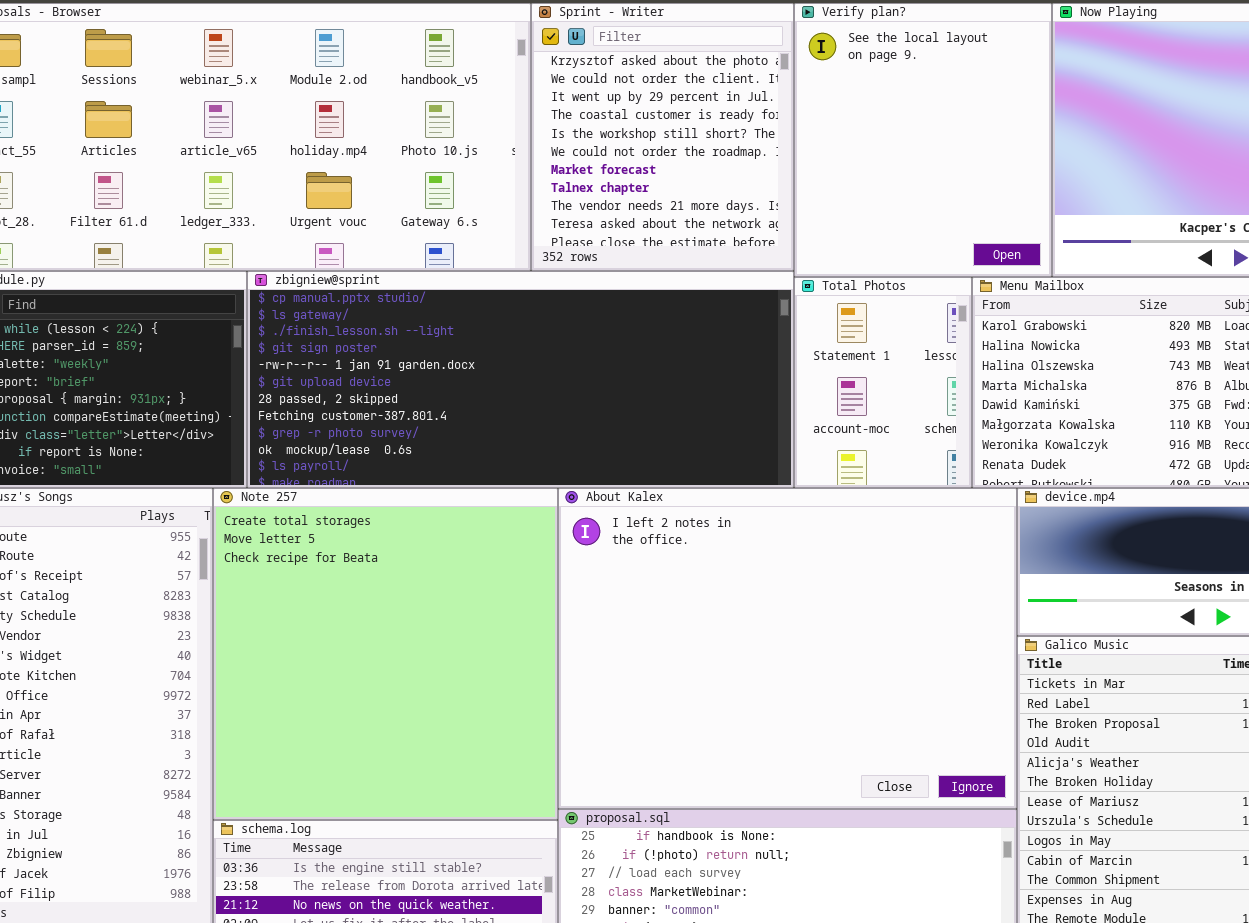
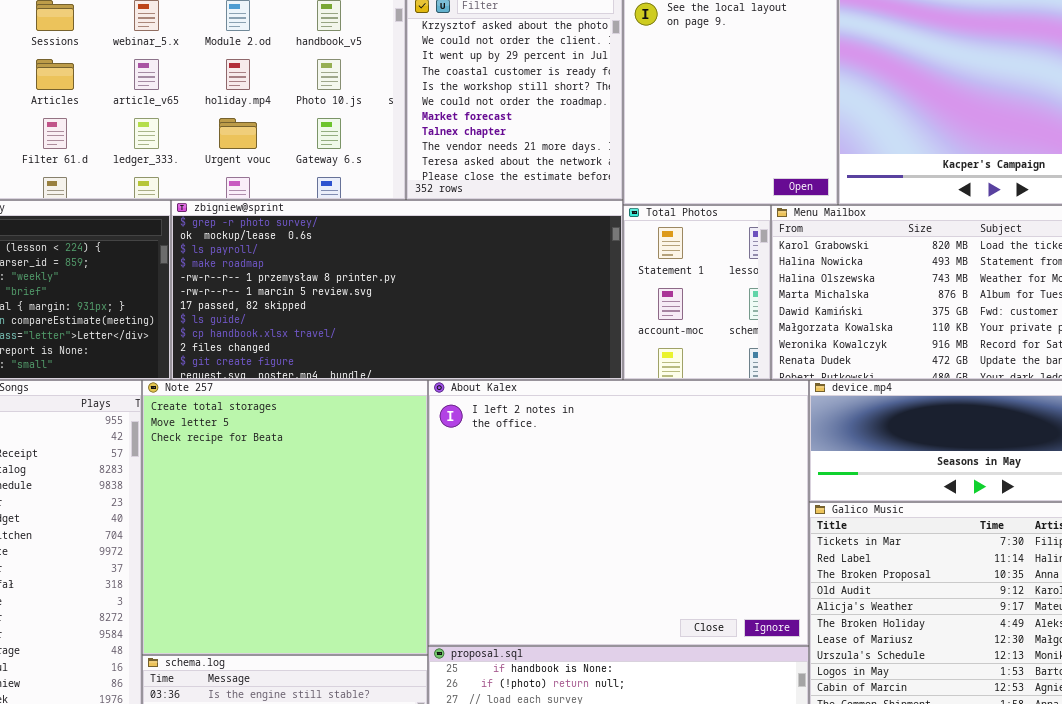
zbigniew@sprint: [247,271,794,488] -> [171,200,623,380], scrolled down 8 rows

